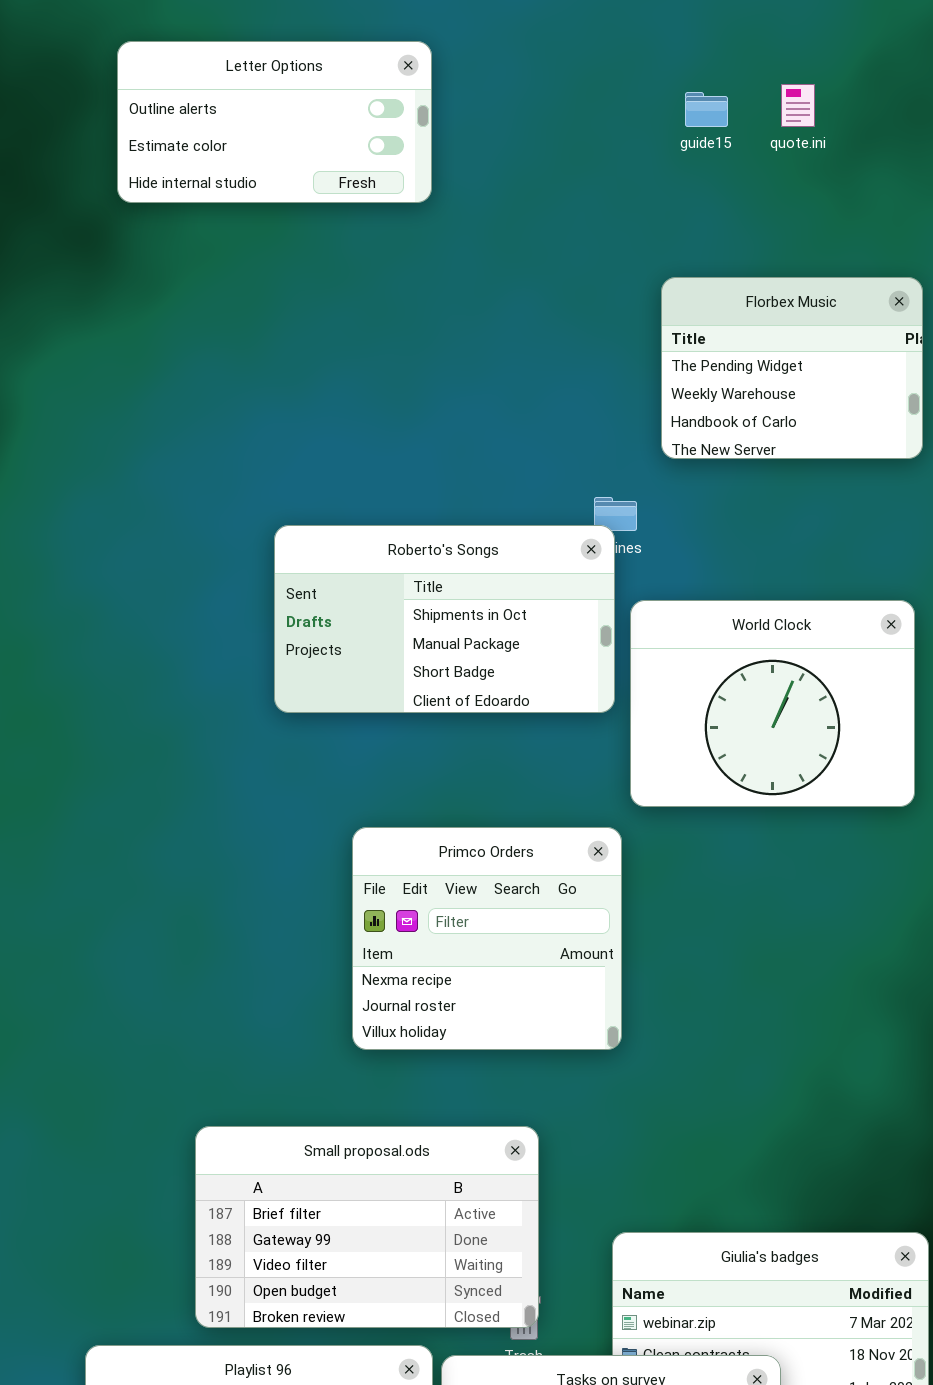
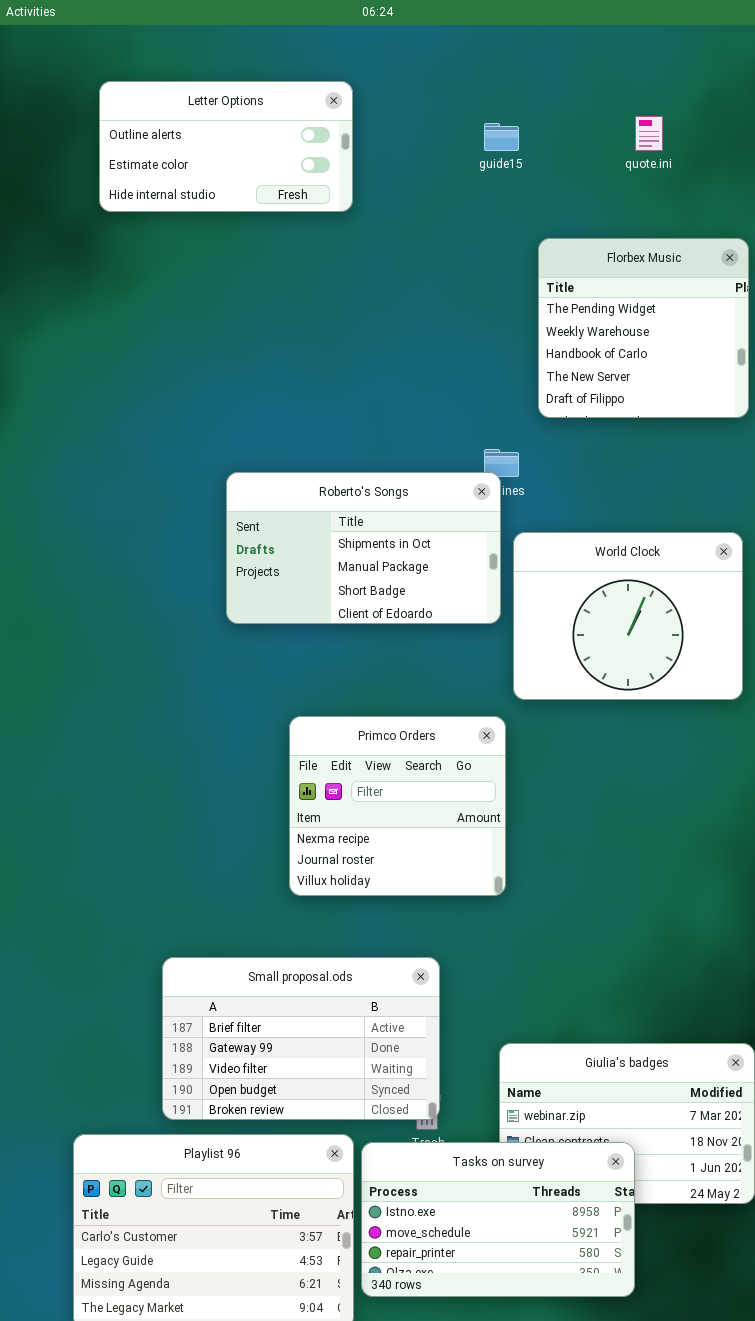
guide15: [685,92,728,127] -> [484,123,519,151], moved
Florbex Music: [661,277,923,459] -> [538,238,749,418], resized

